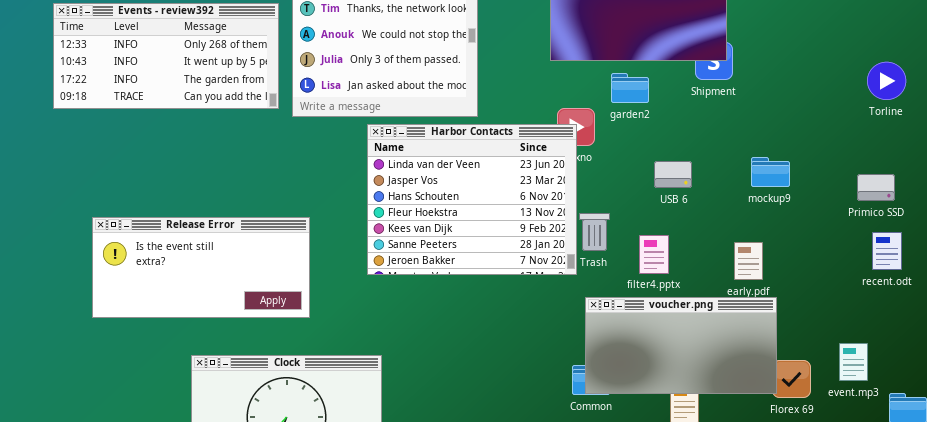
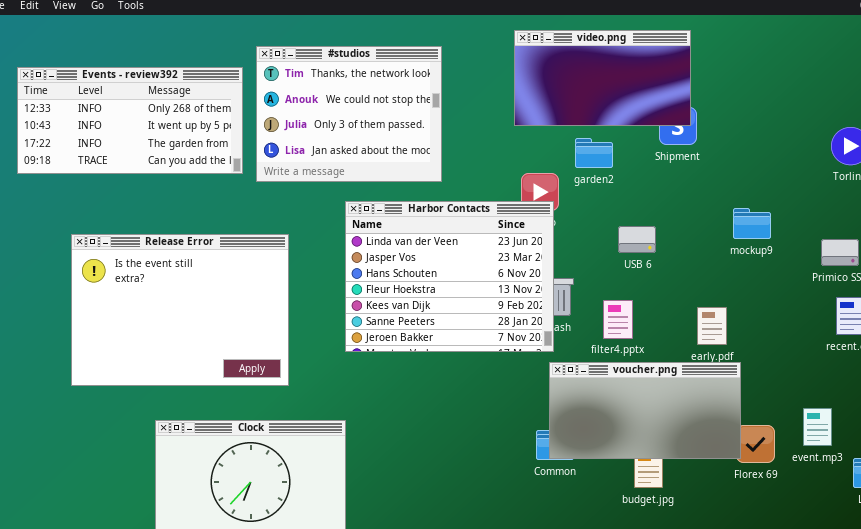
Harbor Contacts: [367,124,577,275] -> [345,201,554,352], moved
mockup9: [751,157,790,187] -> [733,208,771,239], moved
Release Error: [92,217,310,318] -> [71,234,289,386], moved, resized

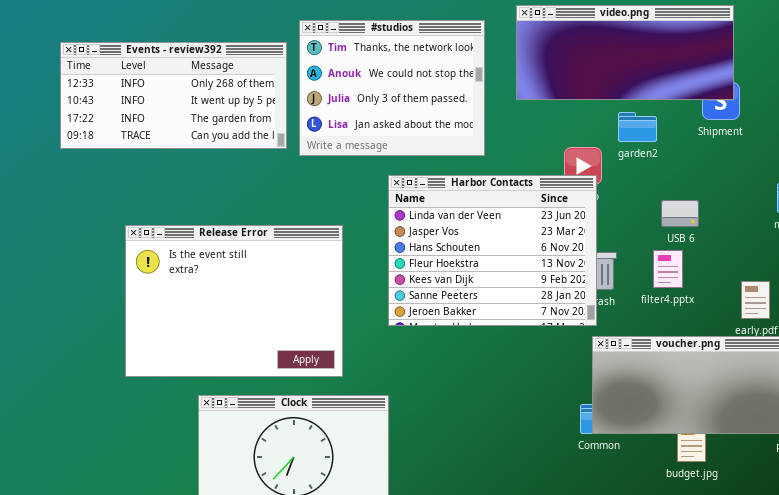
video.png: [514,30,691,126] -> [516,5,734,100], resized
Release Error: [71,234,289,386] -> [125,225,343,377], moved
filter4.pptx: [603,300,633,339] -> [653,250,683,288], moved

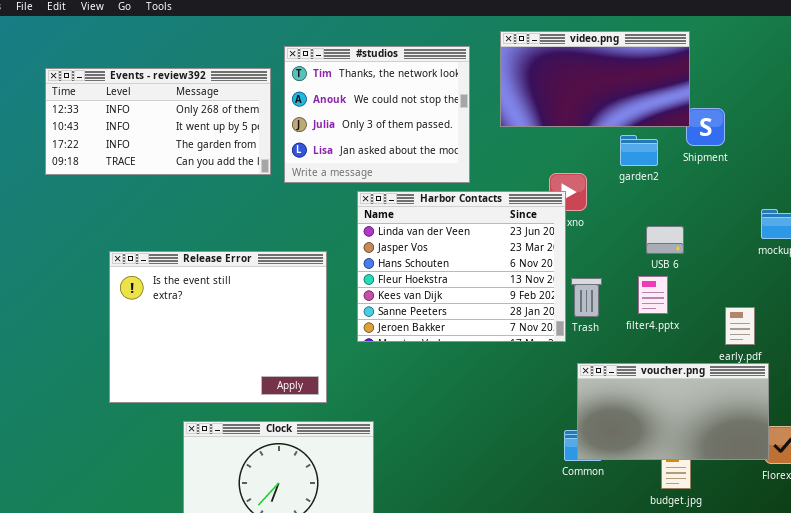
video.png: [516,5,734,100] -> [500,31,690,127], resized
garden2: [618,112,657,142] -> [620,135,658,166], moved
Harbor Contacts: [388,175,597,326] -> [357,191,566,342], moved

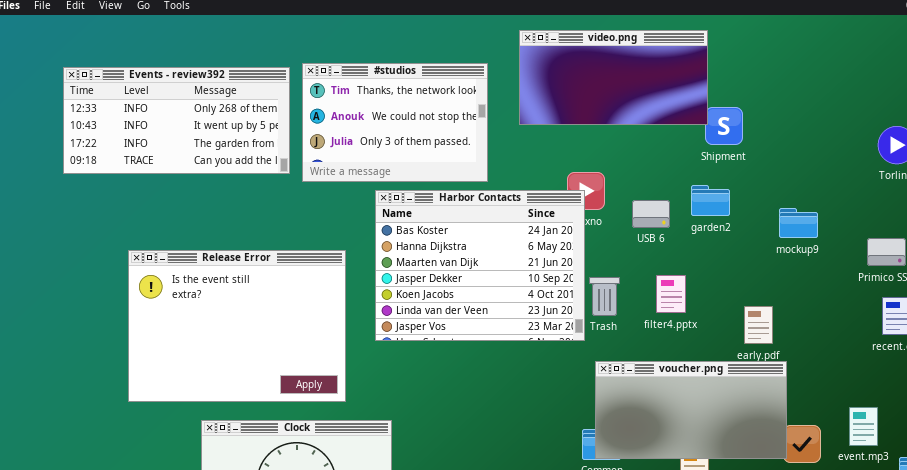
#studios: [284,46,470,183] -> [302,63,488,182], resized
garden2: [620,135,658,166] -> [691,185,730,216], moved
Harbor Contacts: [357,191,566,342] -> [375,190,585,341], scrolled up 5 rows
USB 6: [646,226,684,254] -> [632,200,670,228], moved

